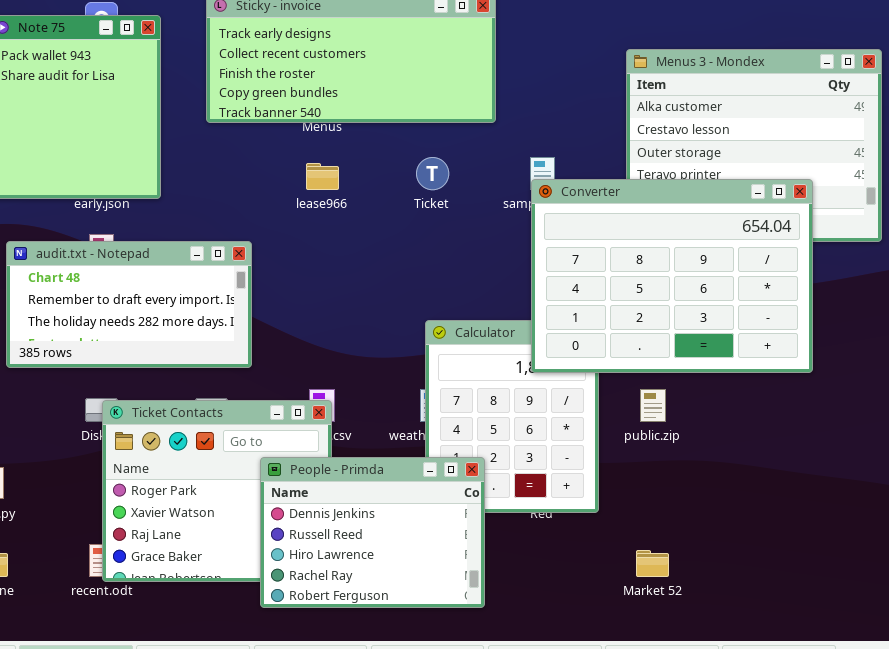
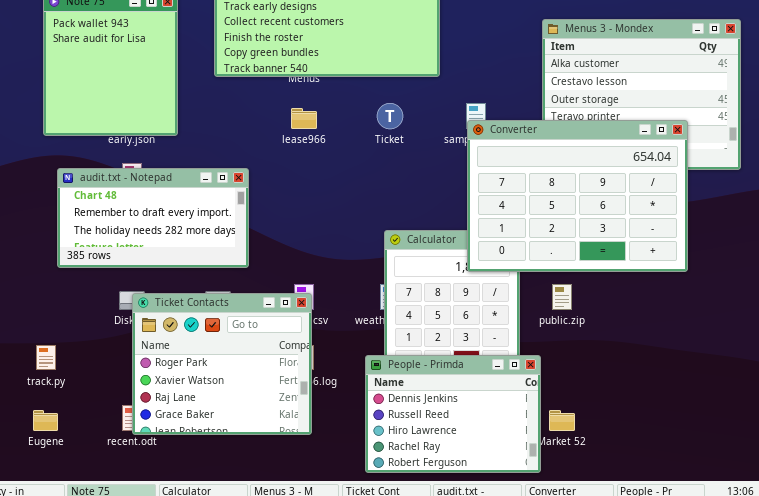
People - Primda: [260,457,485,608] -> [365,355,541,473], moved

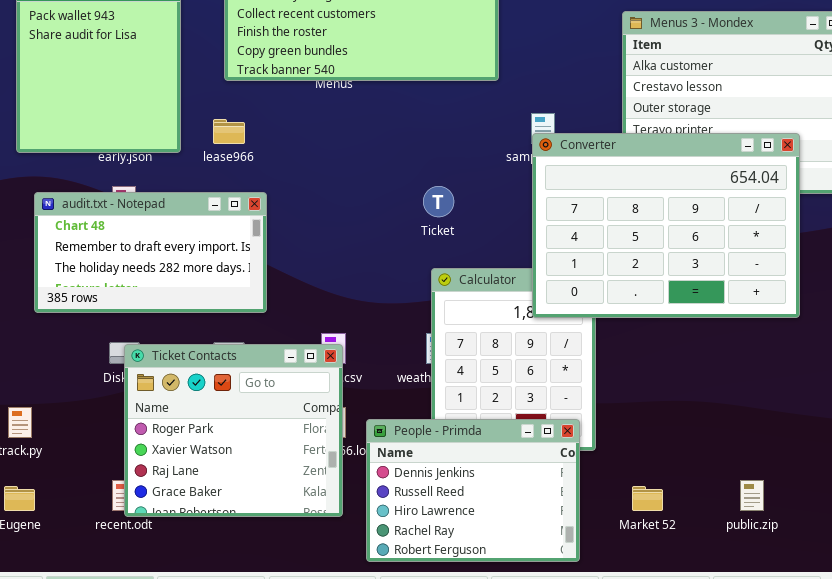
Ticket: [377,103,403,129] -> [423,186,454,217], moved
lease966: [291,108,317,129] -> [213,119,245,144], moved
public.zip: [552,284,572,310] -> [740,480,764,511], moved
People - Primda: [365,355,541,473] -> [366,419,580,562], moved

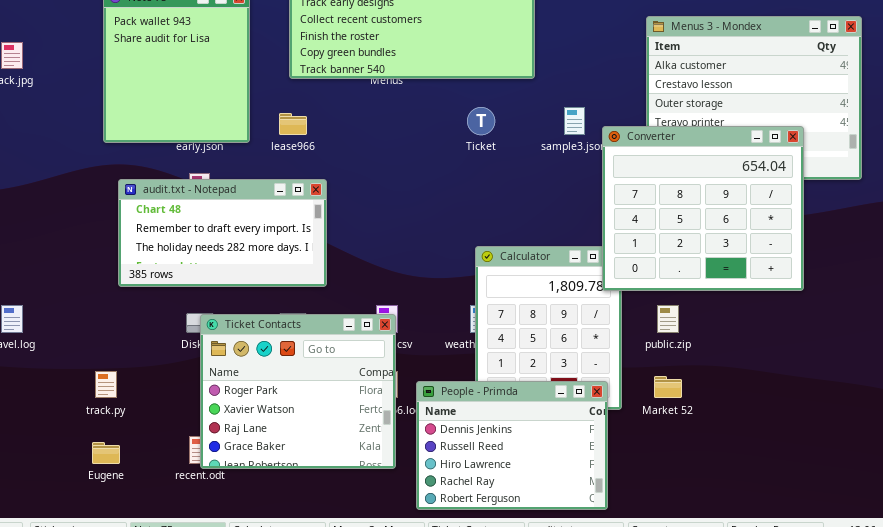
Converter: [532,133,800,318] -> [602,126,804,291], resized
Ticket: [423,186,454,217] -> [467,107,495,135], moved
public.zip: [740,480,764,511] -> [657,305,679,333], moved
Market 52: [632,486,663,511] -> [654,376,682,398], moved

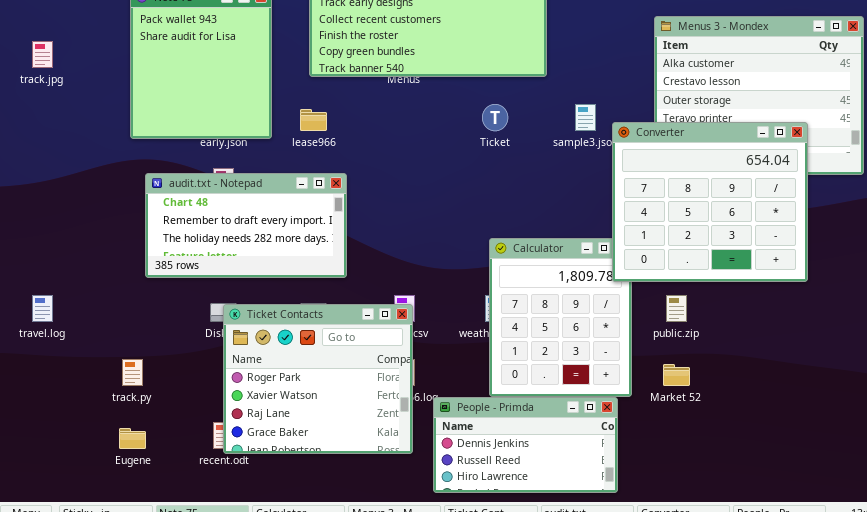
People - Primda: [416,381,608,510] -> [433,397,618,493], resized

